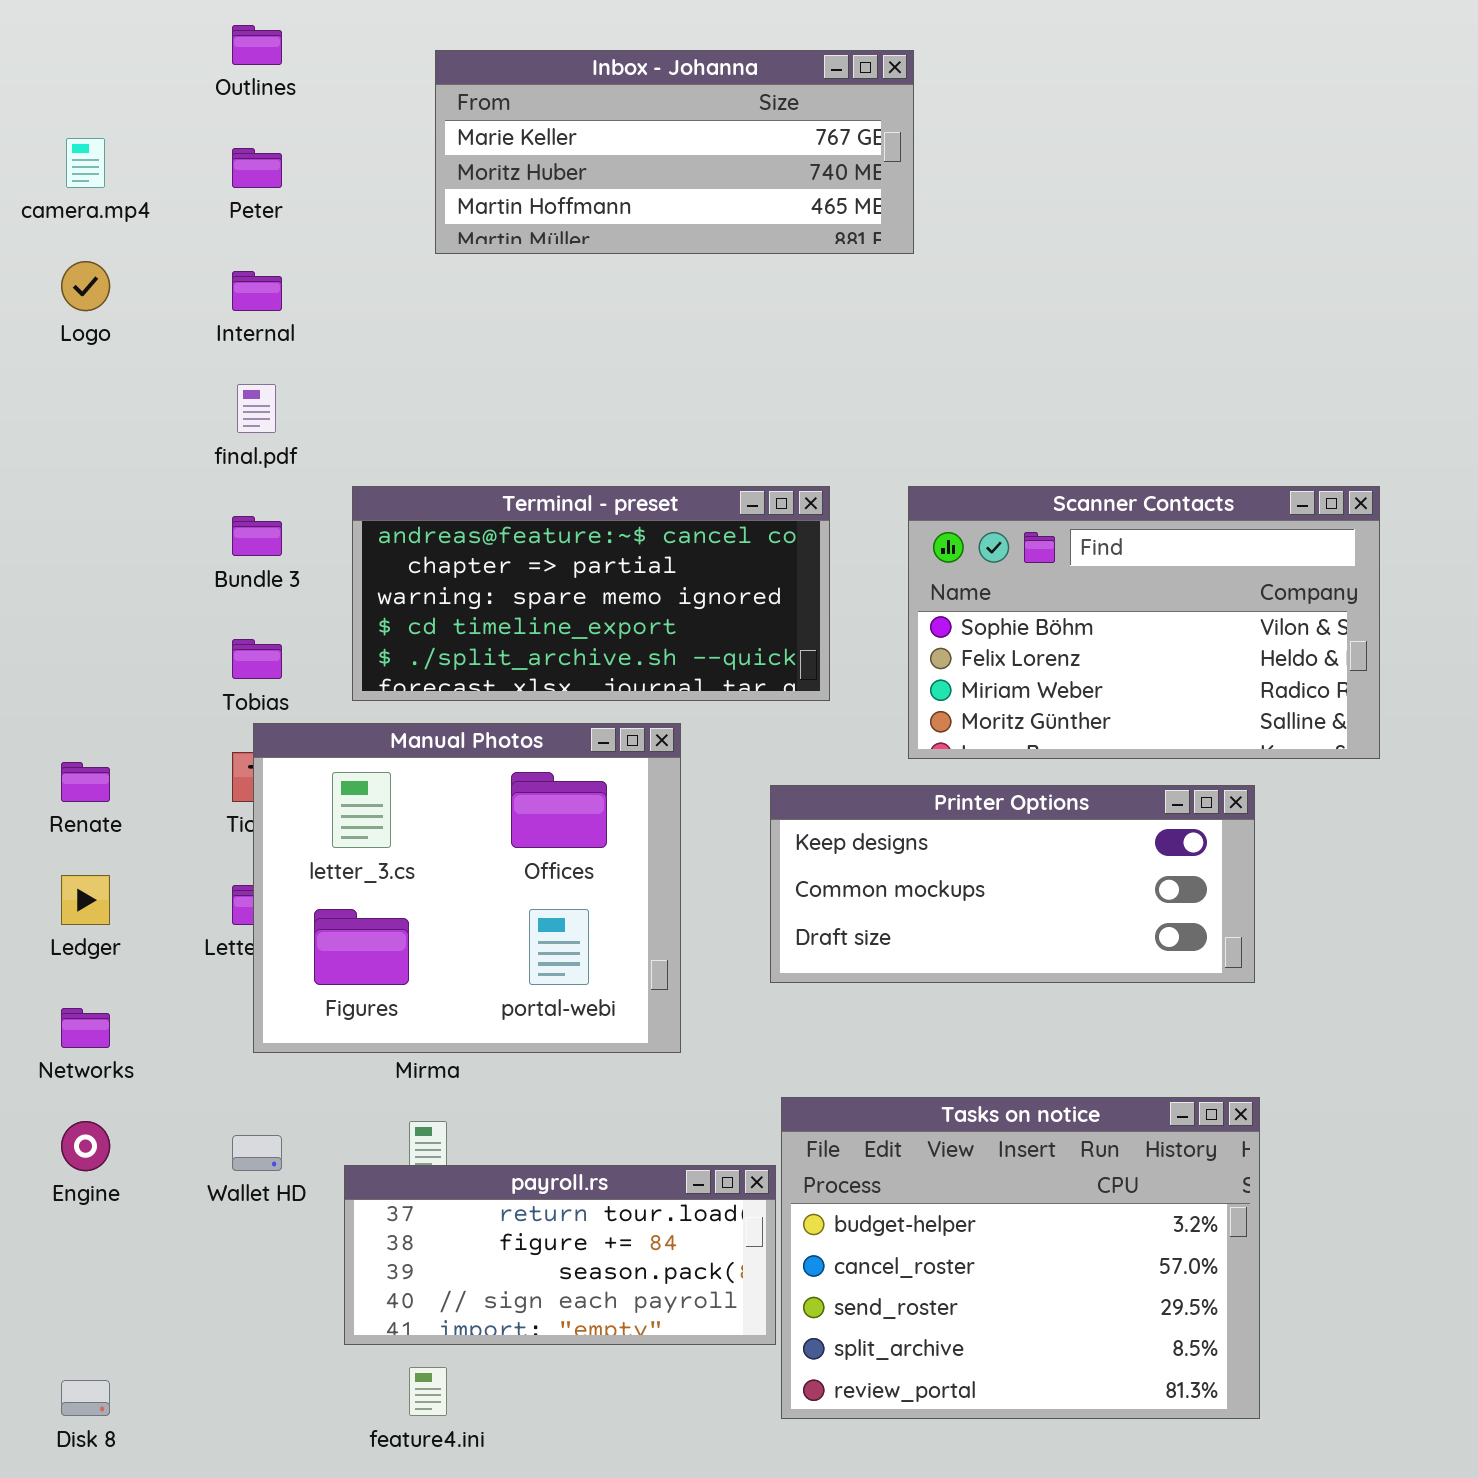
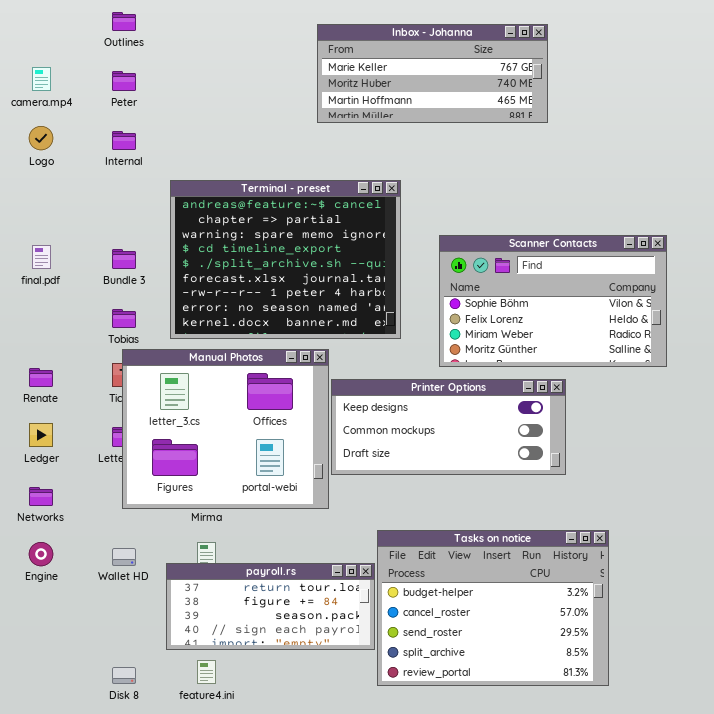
Inbox - Johanna: [435,50,914,254] -> [317,24,548,123], moved
final.pdf: [237,384,276,433] -> [32,245,51,269], moved
Terminal - preset: [352,486,830,701] -> [170,180,401,339], resized
Printer Options: [770,785,1255,983] -> [331,379,566,475], moved
Disk 8: [61,1380,110,1416] -> [112,667,136,684], moved

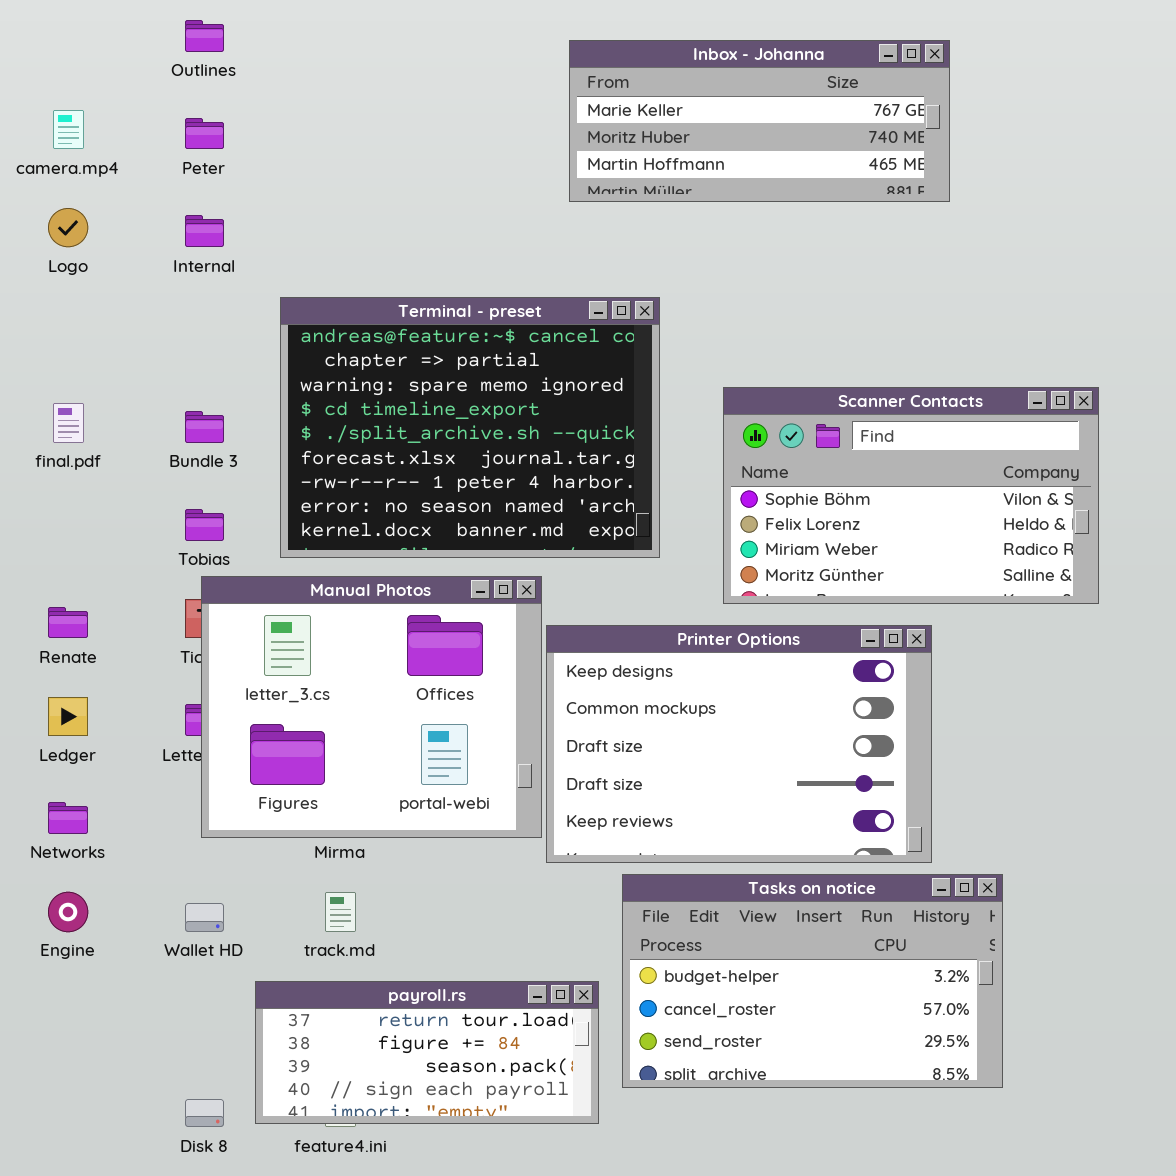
Inbox - Johanna: [317,24,548,123] -> [569,40,950,202], moved
Printer Options: [331,379,566,475] -> [546,625,932,863], resized
Tasks on notice: [377,530,609,686] -> [622,874,1003,1088], resized
payroll.rs: [166,563,375,650] -> [255,981,599,1124], moved

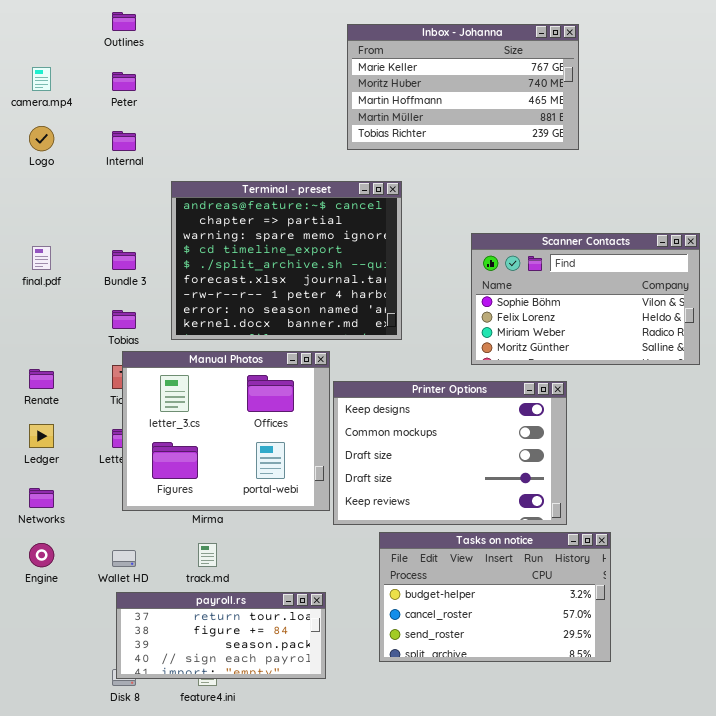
Inbox - Johanna: [569,40,950,202] -> [347,24,579,150], resized
Scanner Contacts: [723,387,1099,604] -> [471,233,700,365], moved
payroll.rs: [255,981,599,1124] -> [116,592,326,679], moved

